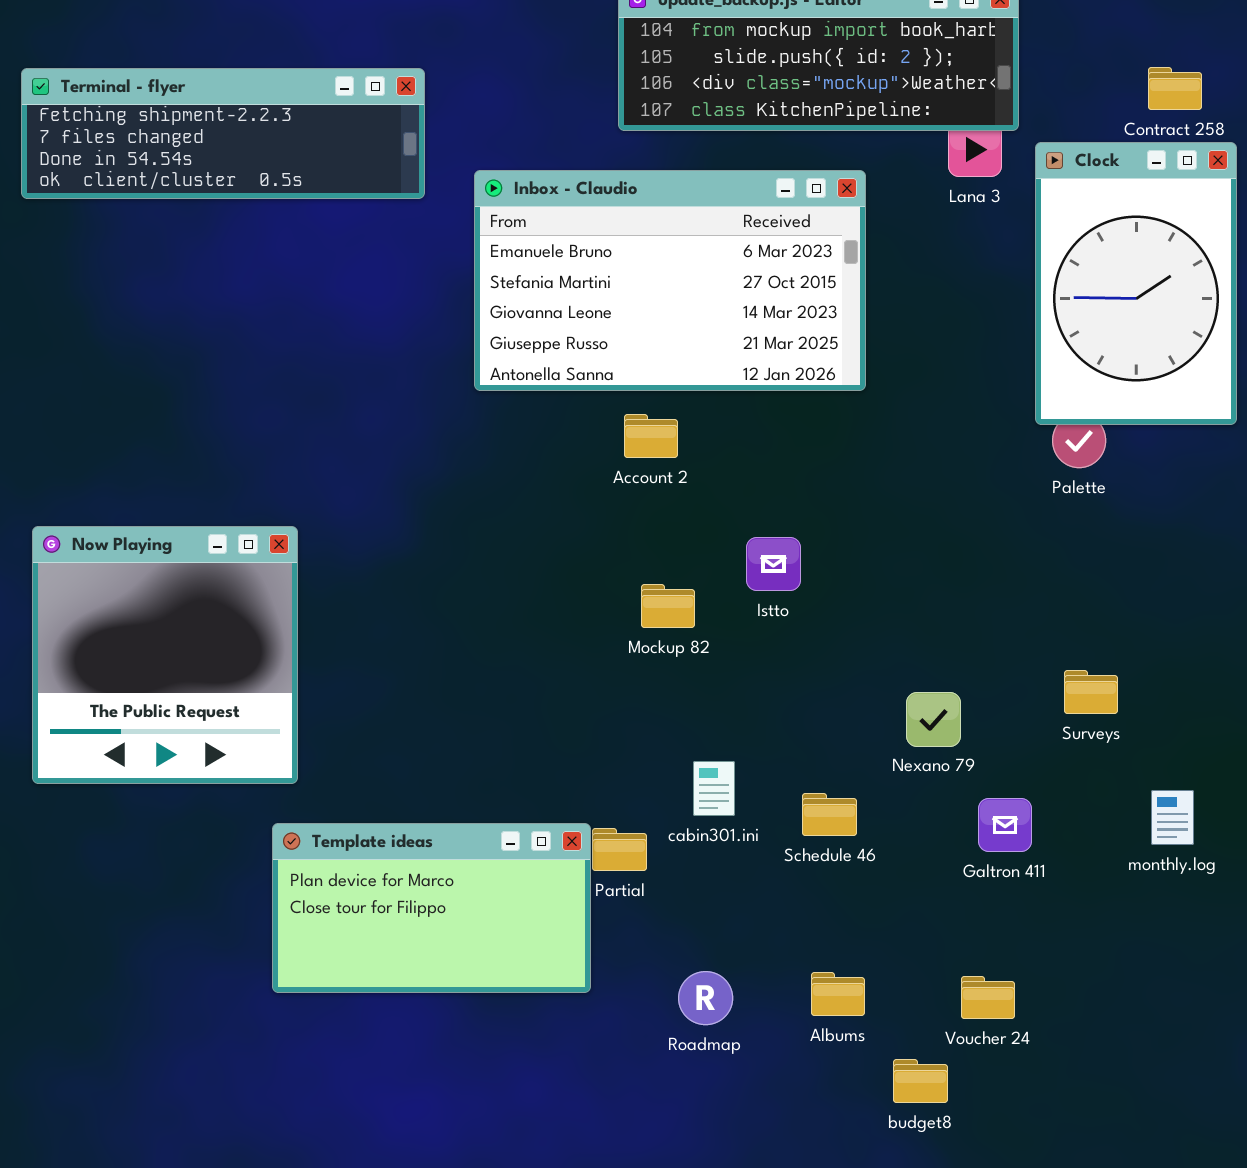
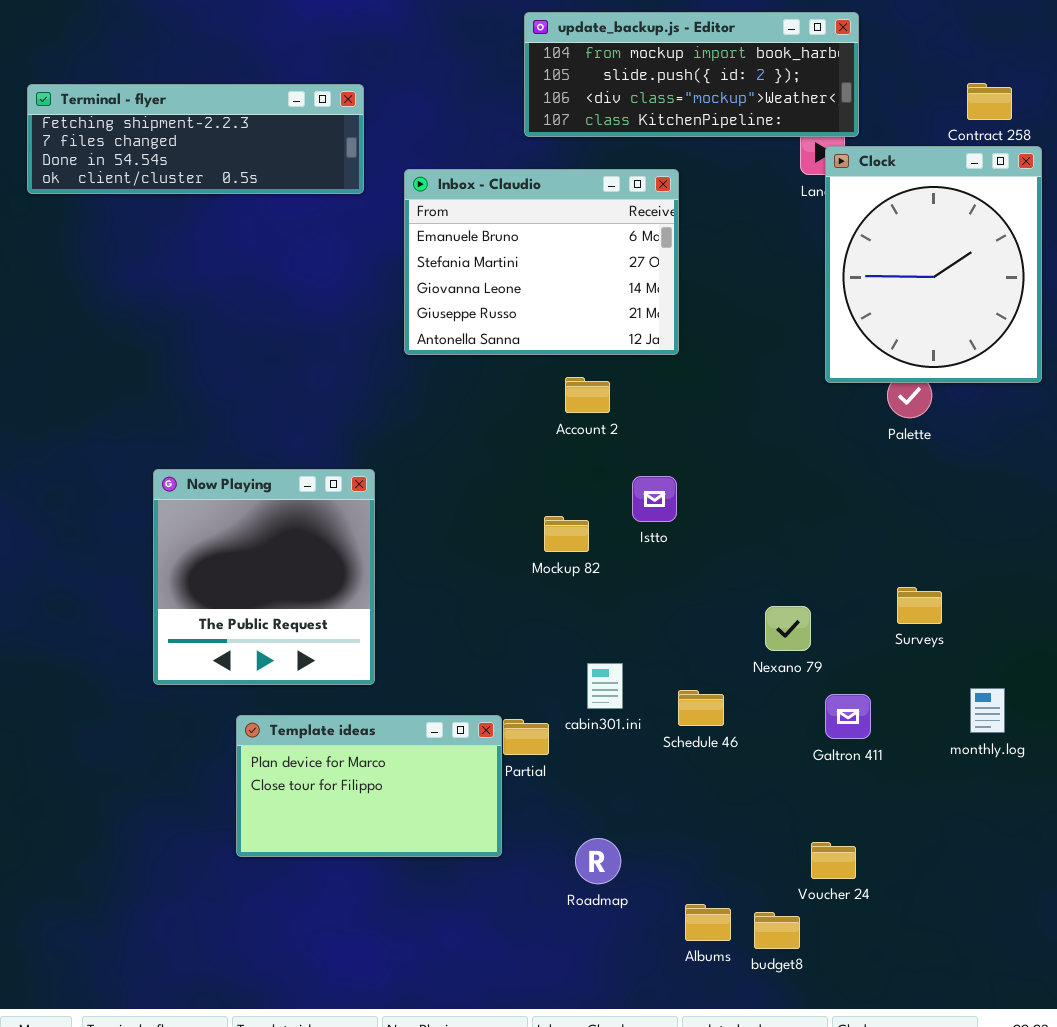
Clock: [1035,142,1237,425] -> [825,146,1042,383], resized
Inbox - Claudio: [474,170,866,391] -> [404,169,679,355], resized
Account 2: [624,414,678,458] -> [565,377,610,413], moved
Now Playing: [32,526,298,784] -> [153,469,375,685], moved
Albums: [811,972,865,1016] -> [685,904,731,941], moved

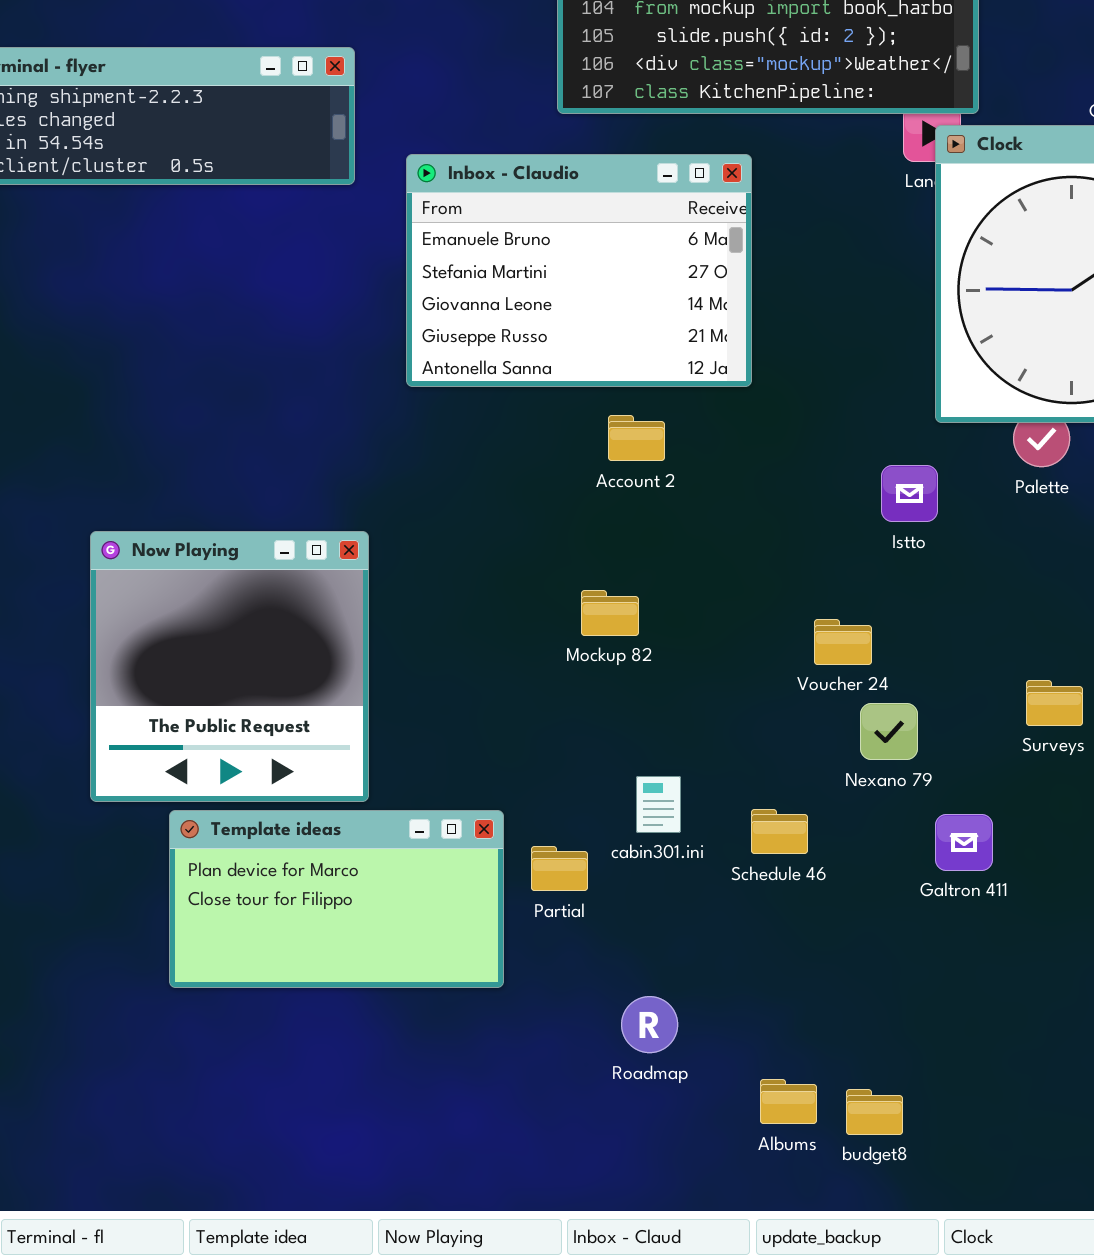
Istto: [632,476,677,522] -> [881,465,938,522], moved
Template ideas: [236,715,502,857] -> [169,810,504,988], moved
Voucher 24: [811,842,856,879] -> [814,619,872,665], moved

